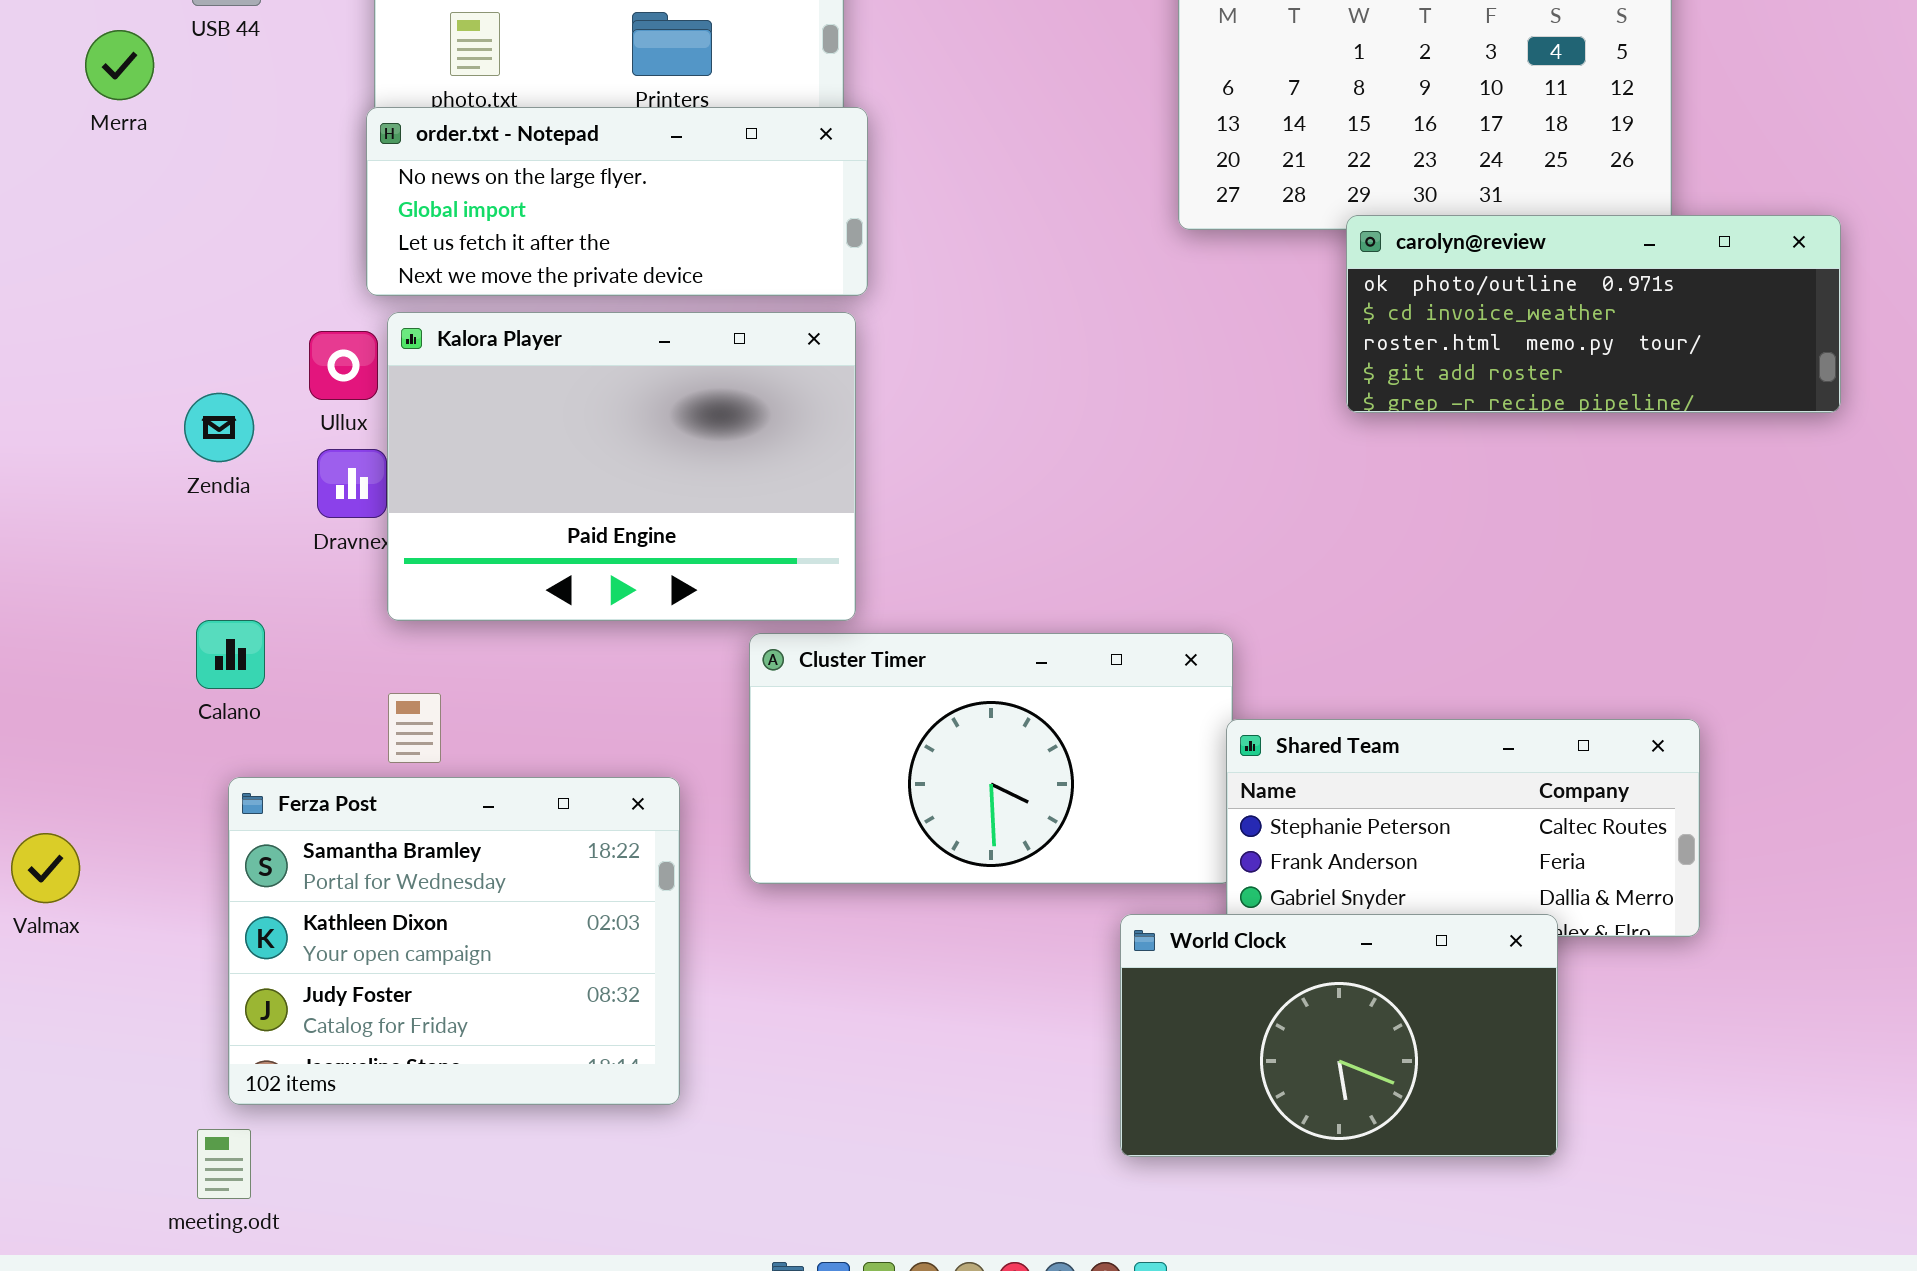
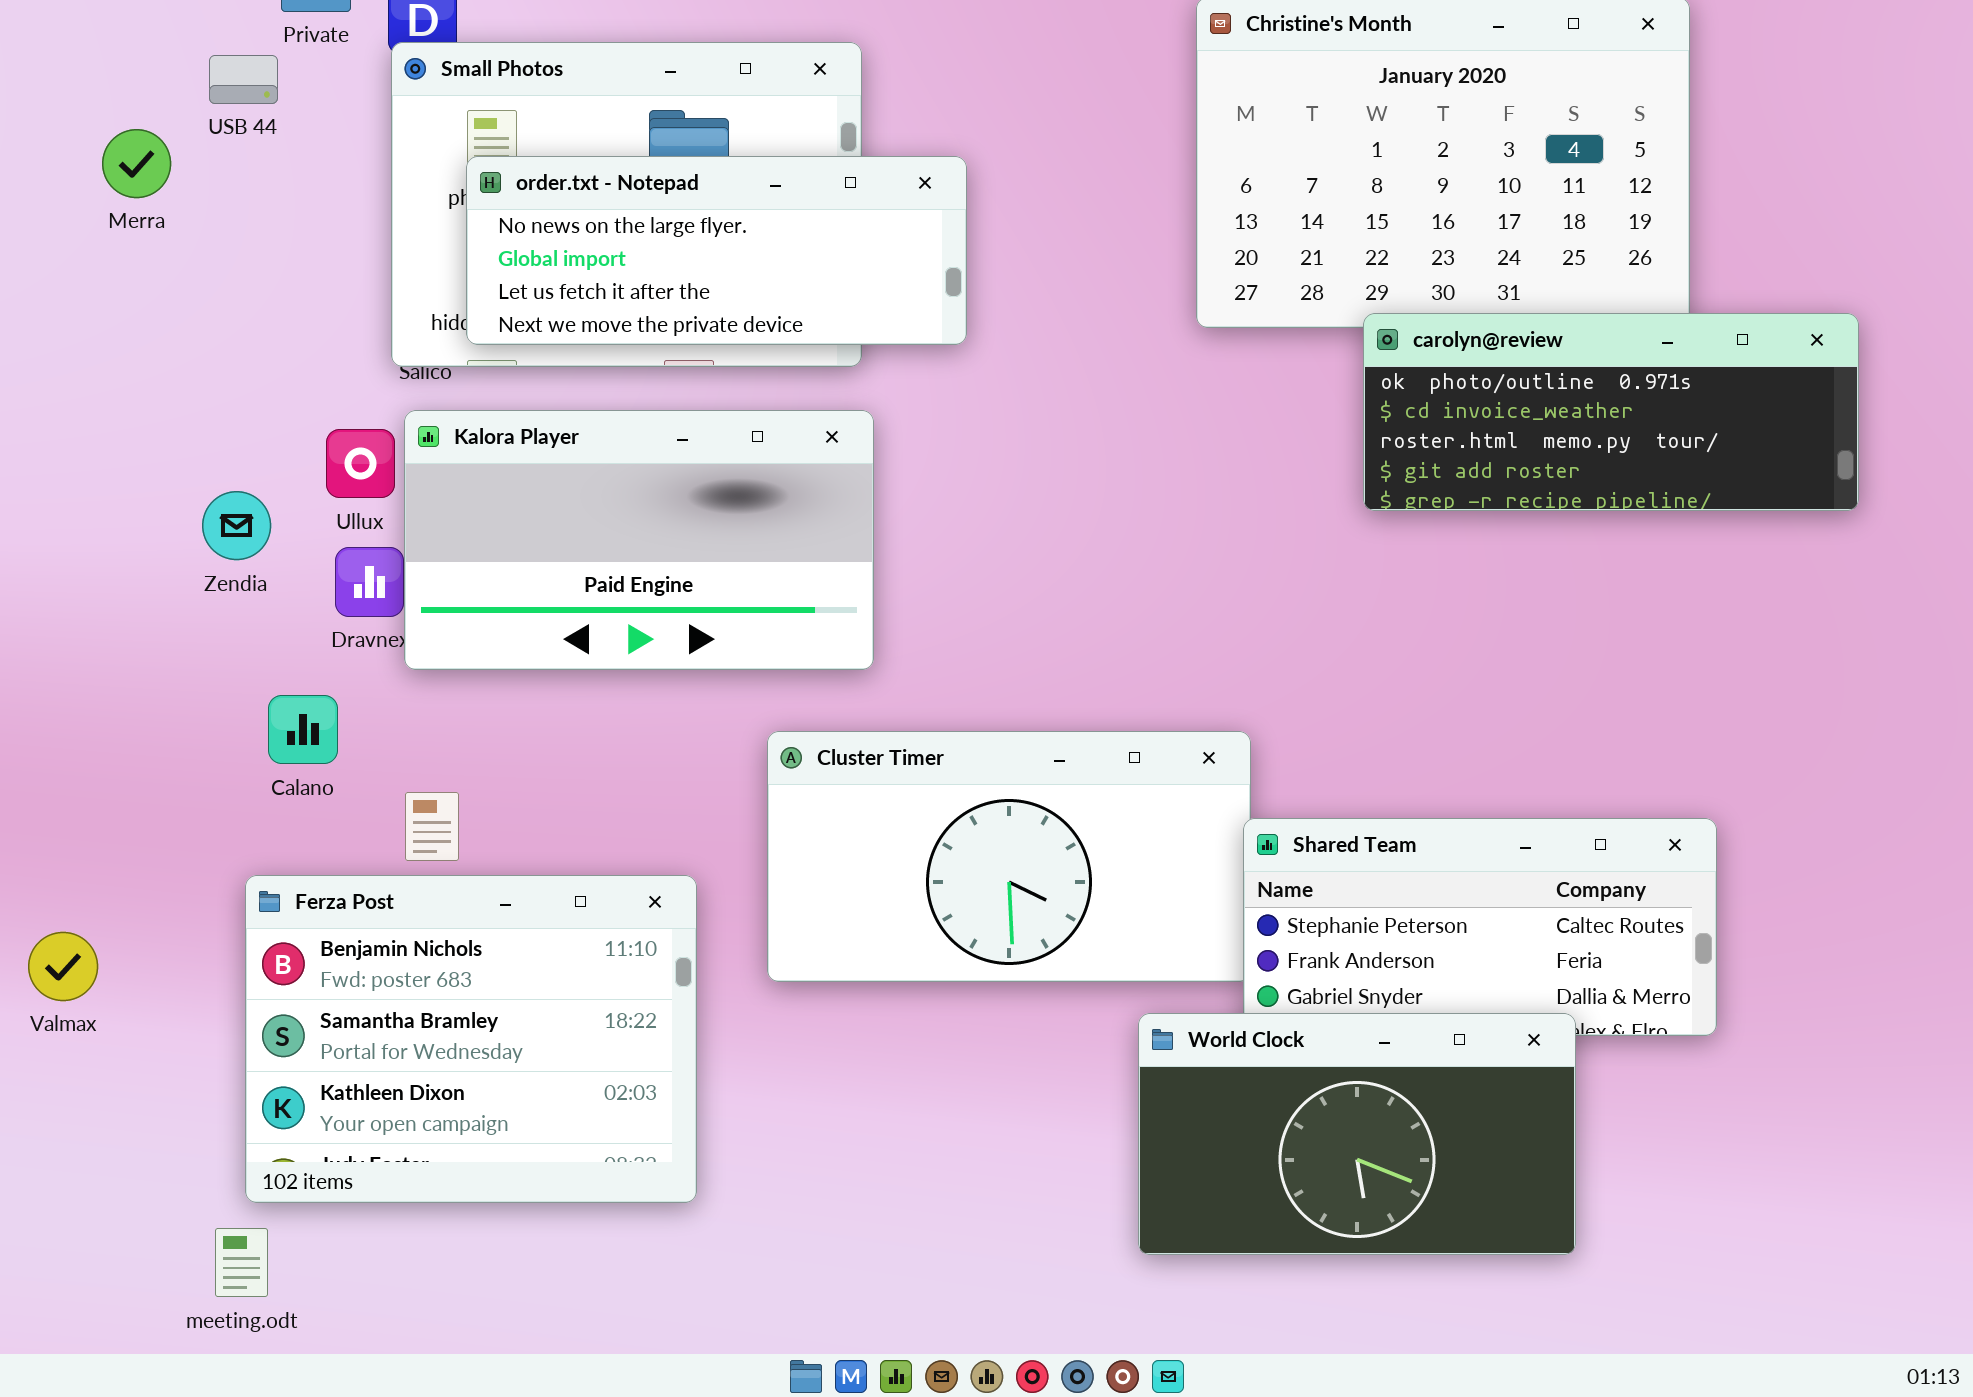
order.txt - Notepad: [366,107,868,296] -> [466,156,967,345], moved
Kalora Player: [387,312,856,621] -> [404,410,874,670], resized
Calano: [196,620,265,689] -> [268,695,338,764], moved
Ferza Post: [228,777,680,1105] -> [245,875,697,1203], scrolled up 1 row

